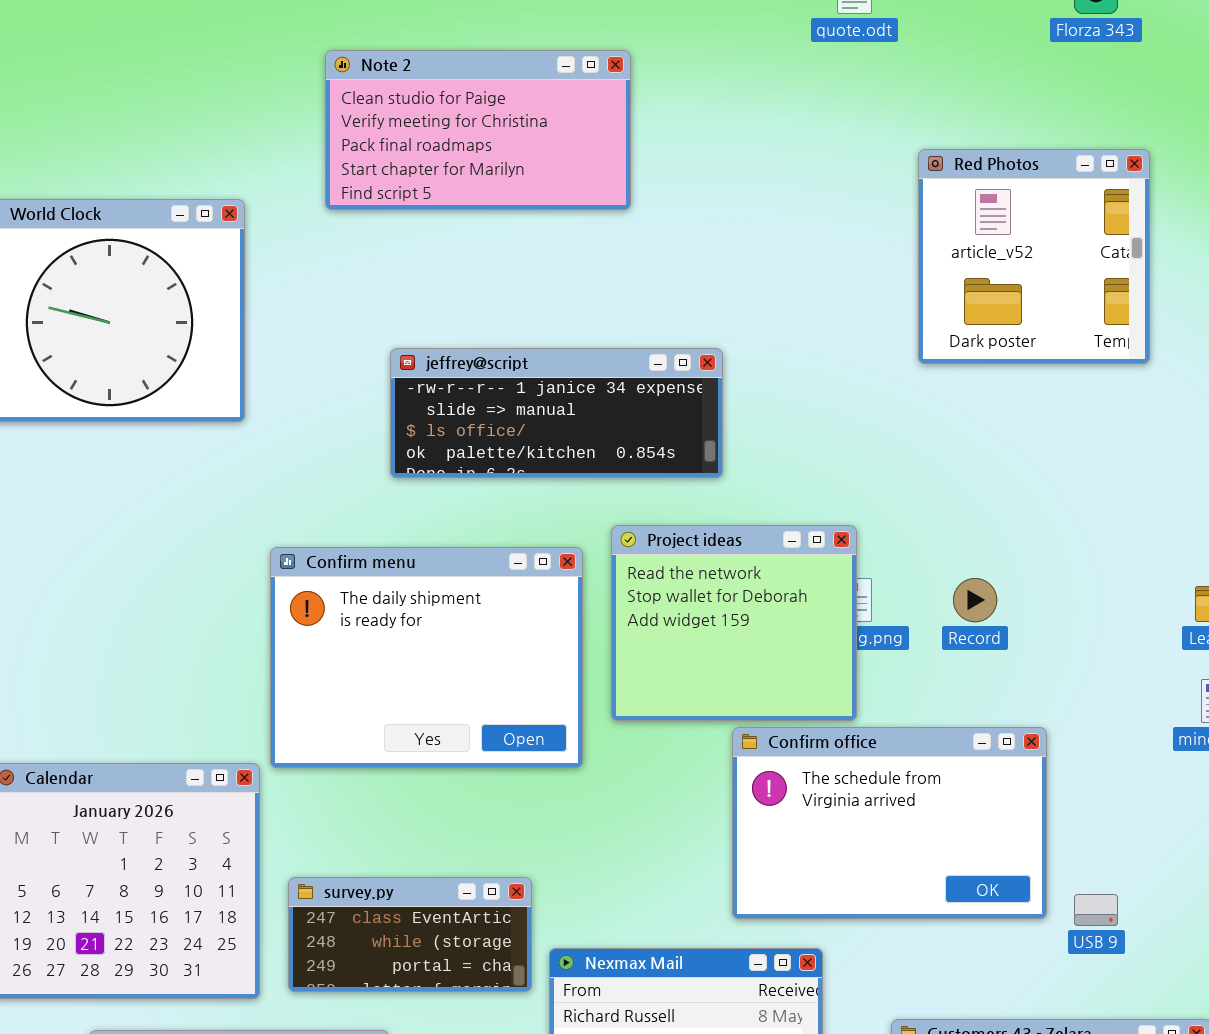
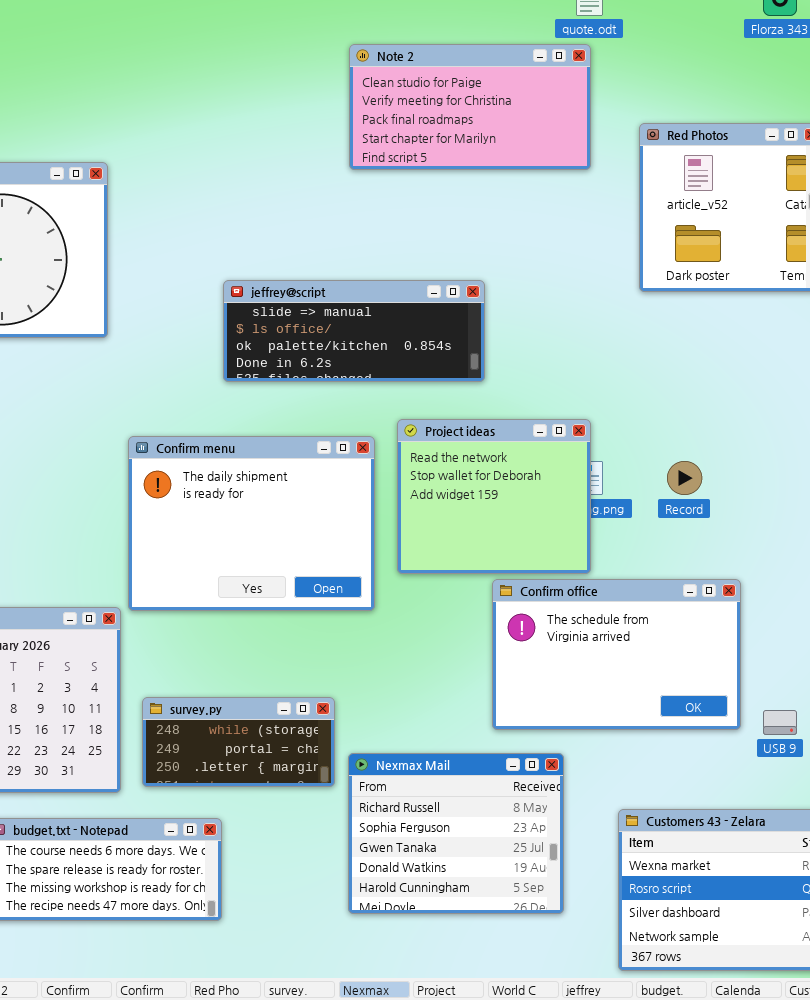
Note 2: [325,50,631,210] -> [349,44,591,170], moved
jeffrey@script: [390,348,723,478] -> [223,280,485,382], scrolled down 1 row
survey.py: [288,877,532,992] -> [142,697,335,787], scrolled down 1 row

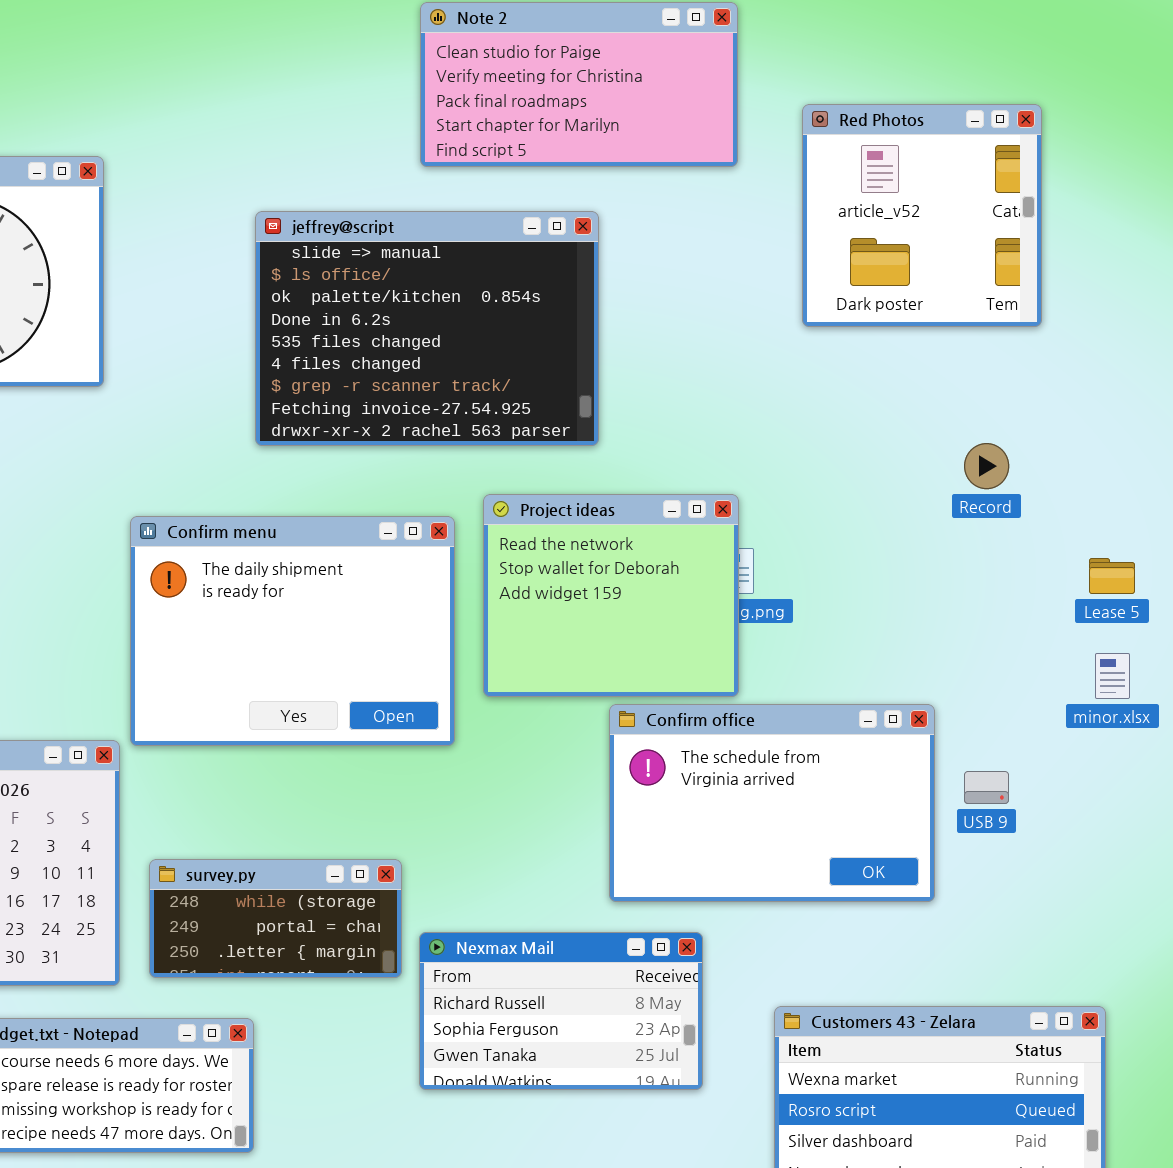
jeffrey@script: [223,280,485,382] -> [255,211,599,446], resized
Record: [667,461,702,495] -> [964,443,1009,489], moved
USB 9: [763,710,797,735] -> [964,771,1009,804], moved
Nexmax Mail: [348,753,564,914] -> [419,932,703,1090], resized

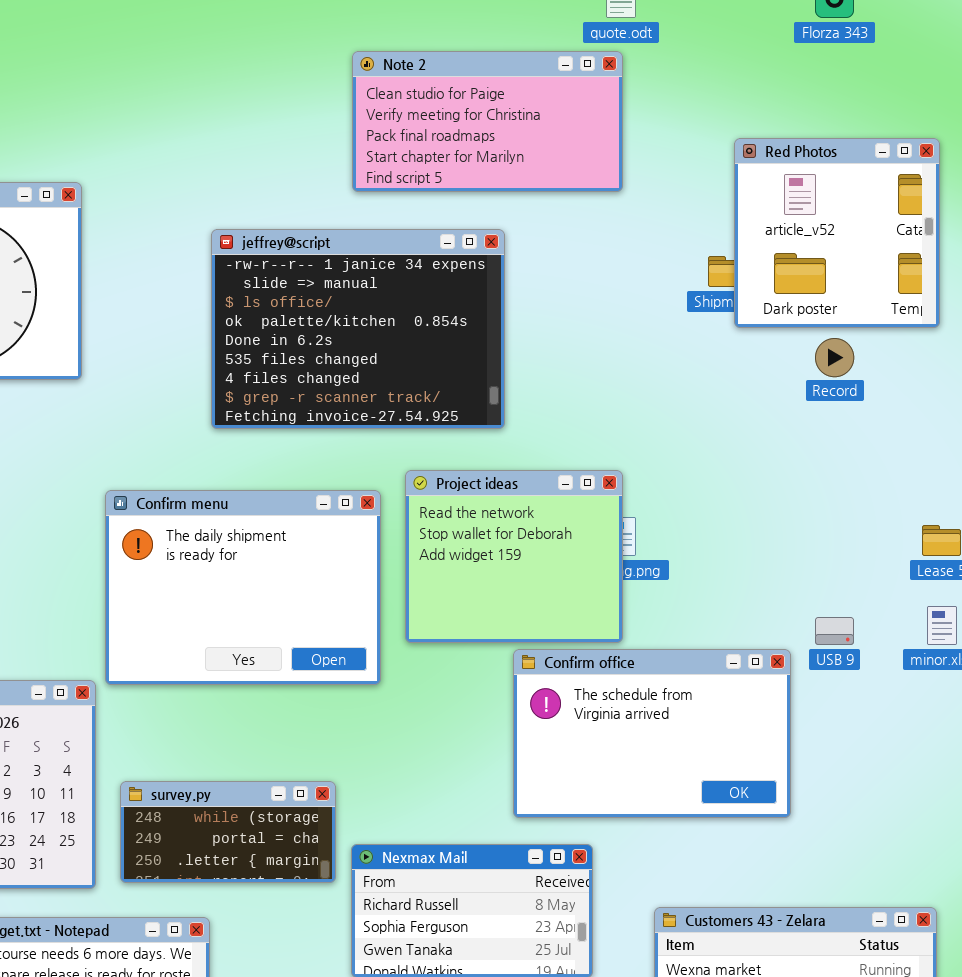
Red Photos: [802,104,1042,327] -> [734,138,940,328], moved
jeffrey@script: [255,211,599,446] -> [211,229,505,429], scrolled up 1 row
Record: [964,443,1009,489] -> [815,338,854,377], moved
USB 9: [964,771,1009,804] -> [815,617,854,645], moved

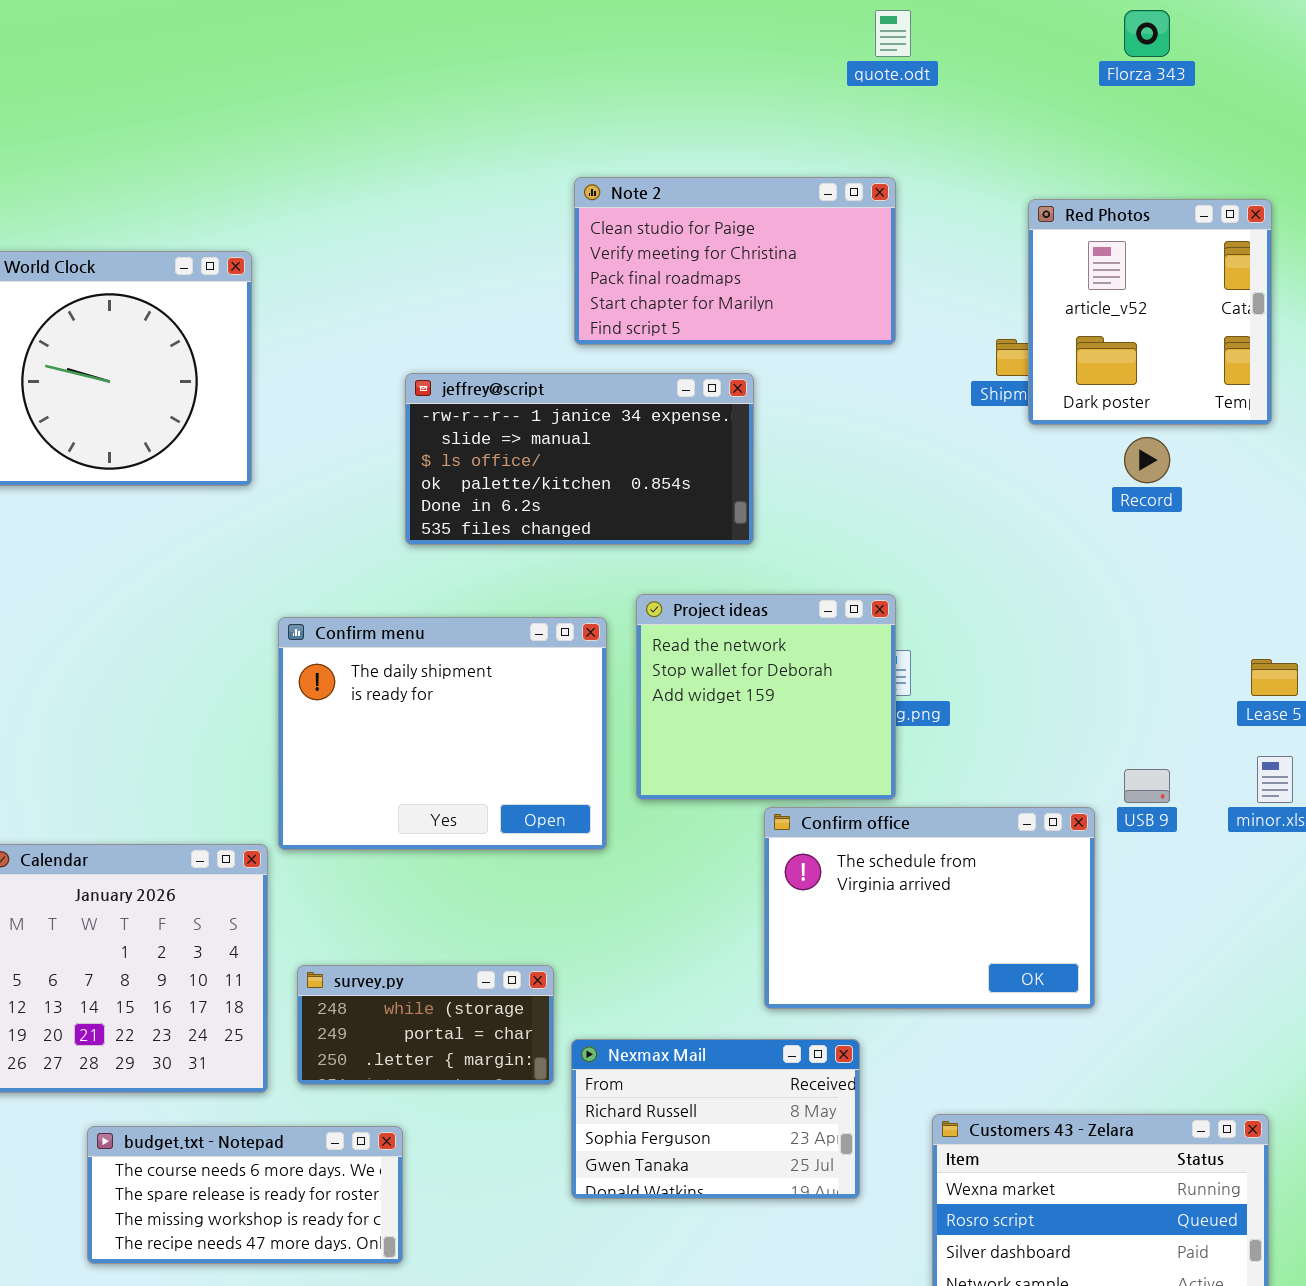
Note 2: [352,51,623,192] -> [574,177,896,345], moved
jeffrey@script: [211,229,505,429] -> [405,373,754,545], resized

